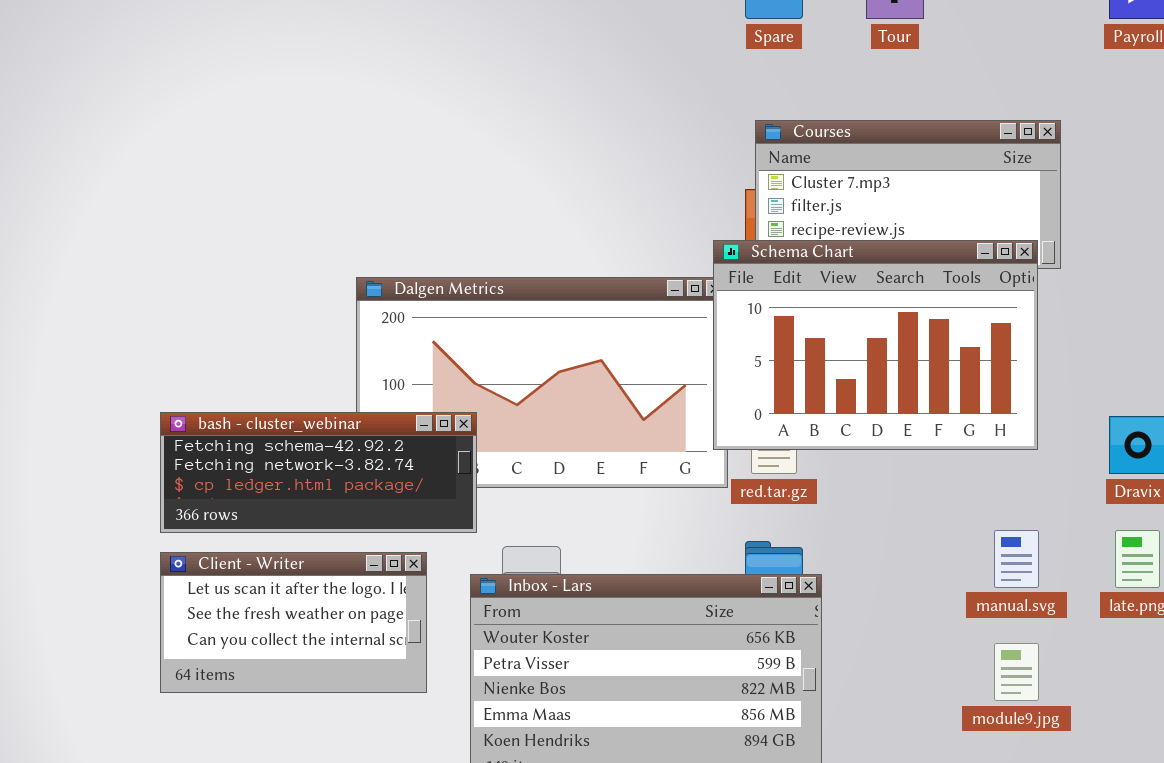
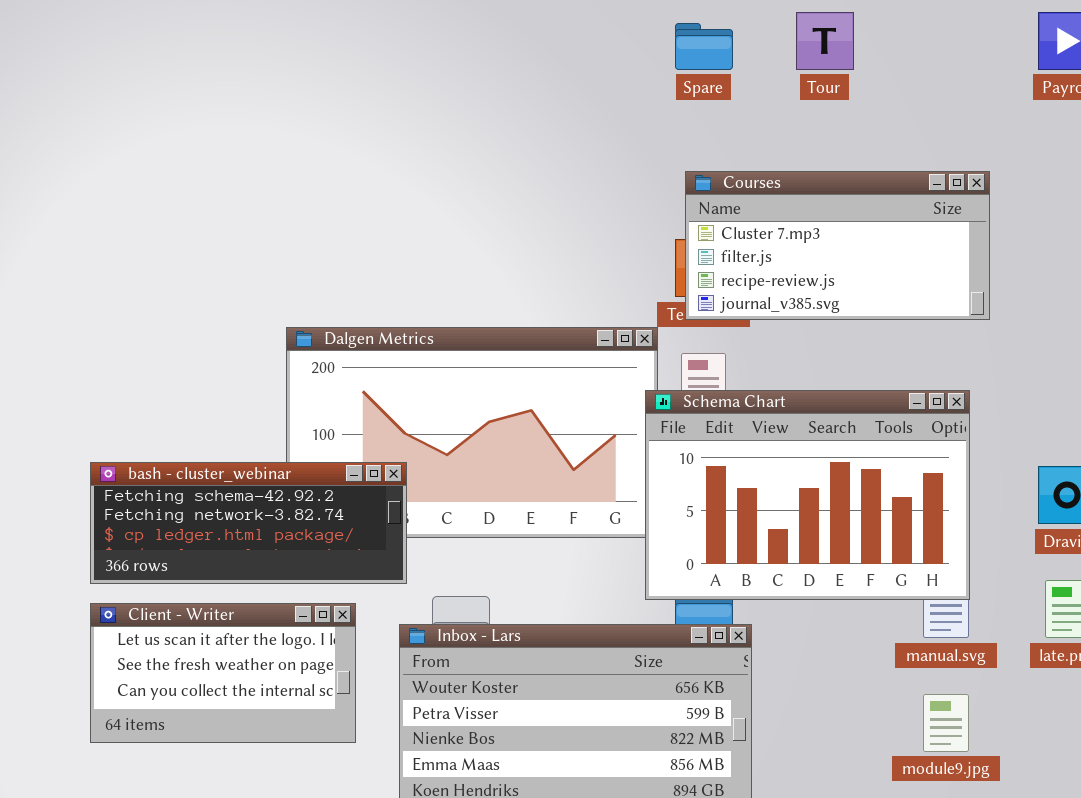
Schema Chart: [713,240,1038,450] -> [645,390,970,600], moved

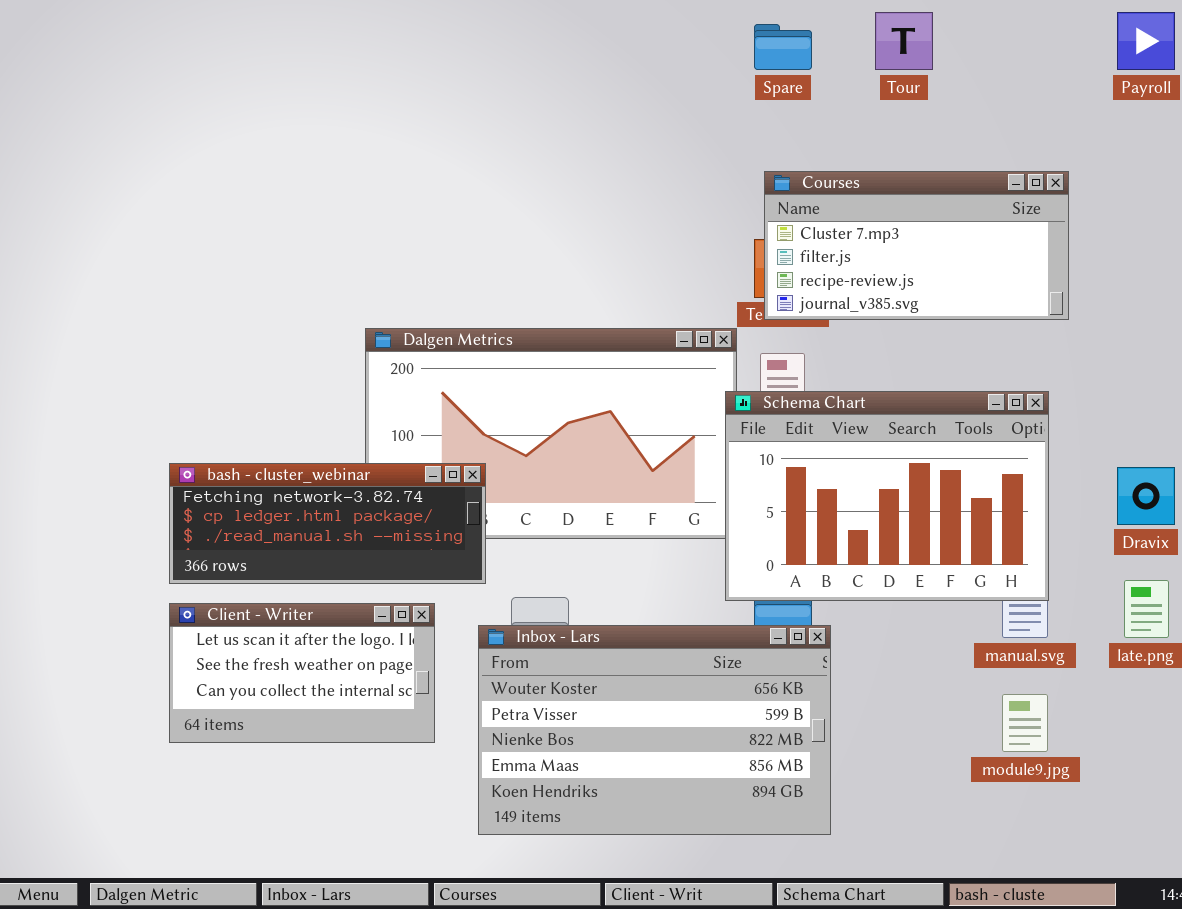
bash - cluster_webinar: [90,462,407,584] -> [169,463,486,584], scrolled down 1 row

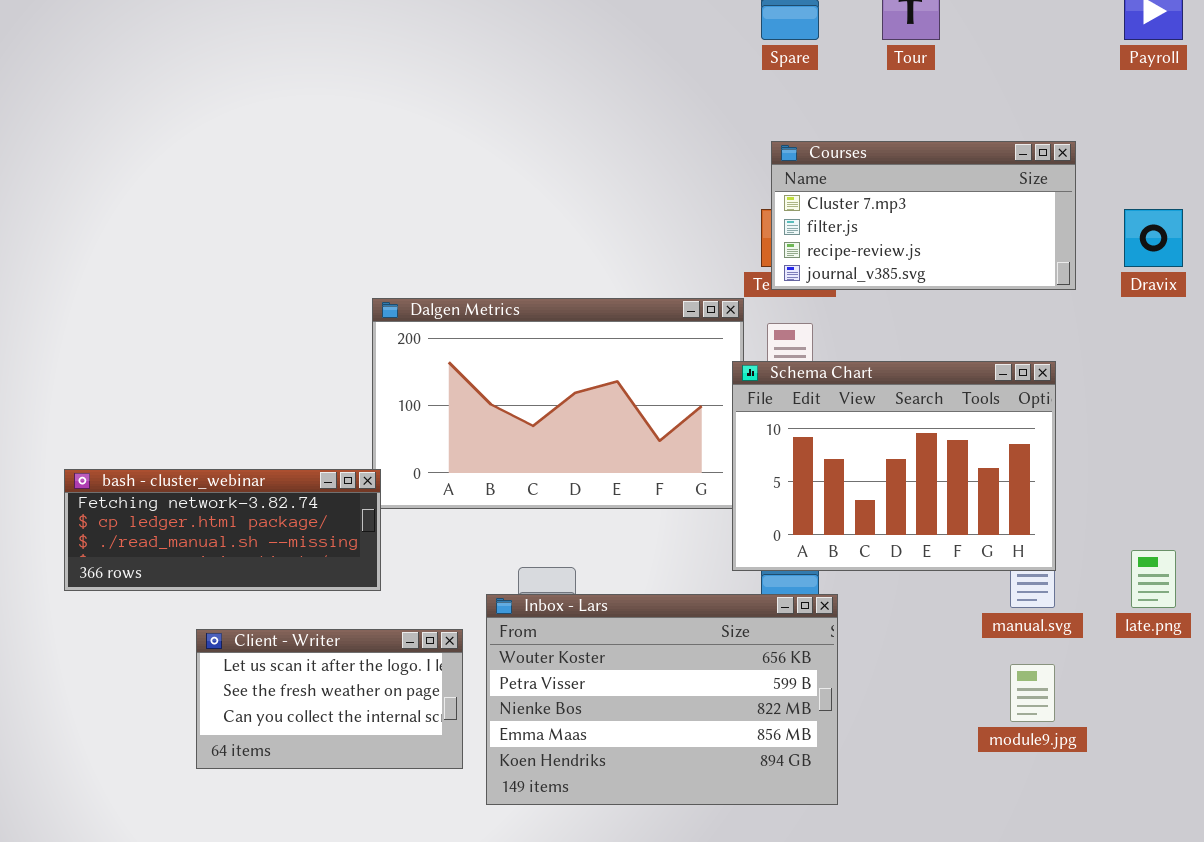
bash - cluster_webinar: [169,463,486,584] -> [64,469,381,591], moved
Dravix: [1117,467,1175,525] -> [1124,209,1183,267], moved
Client - Writer: [169,603,435,743] -> [196,629,463,769], moved

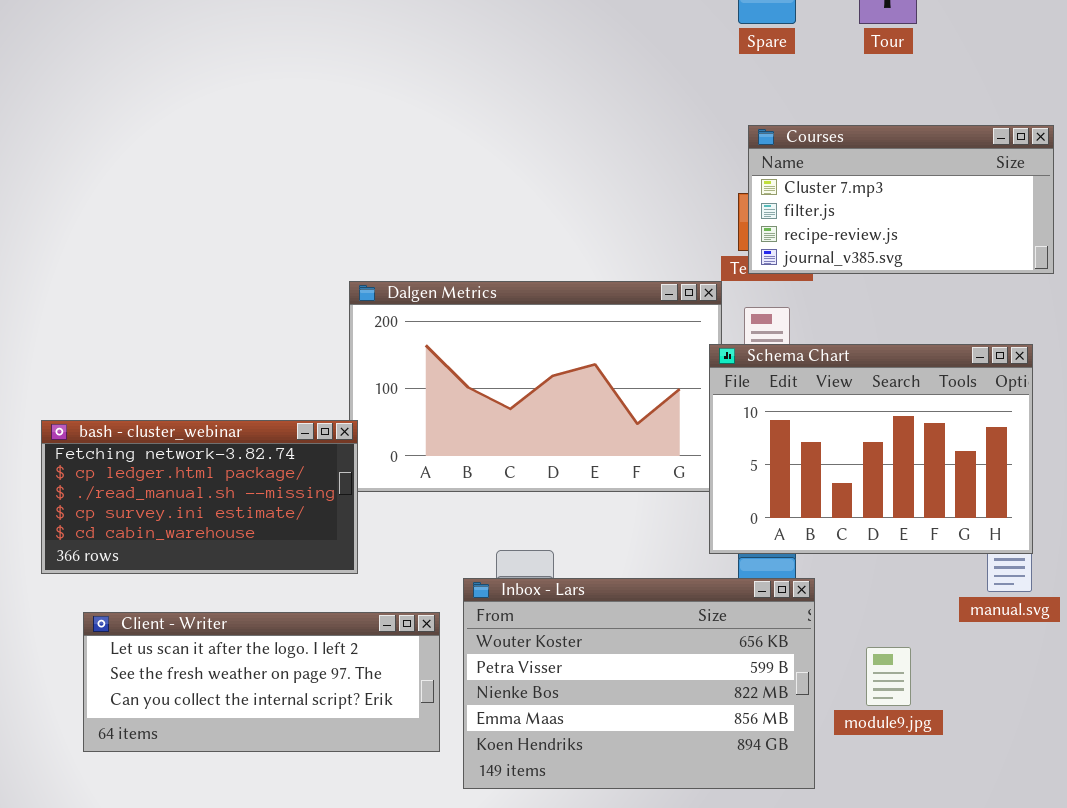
bash - cluster_webinar: [64,469,381,591] -> [41,420,358,574], resized
Client - Writer: [196,629,463,769] -> [83,612,440,752], resized
module9.jpg: [1010,664,1055,722] -> [866,647,911,706], moved

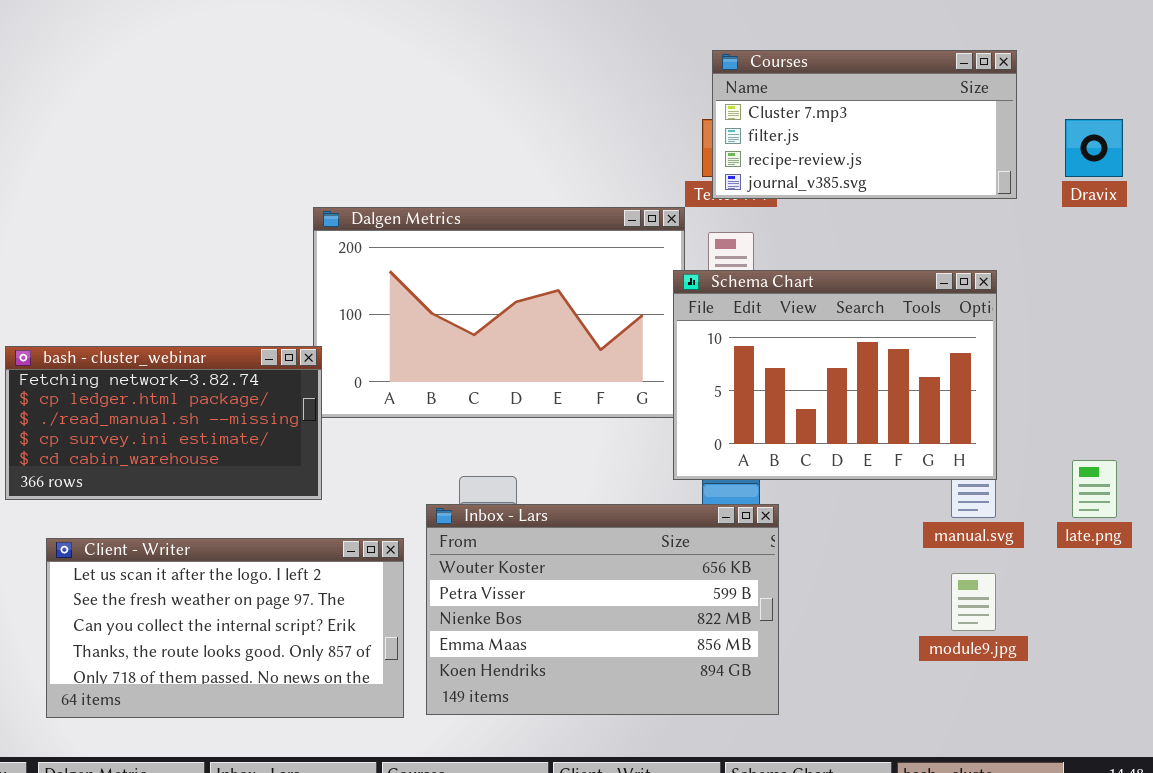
Client - Writer: [83,612,440,752] -> [46,538,404,718], resized
module9.jpg: [866,647,911,706] -> [951,573,996,631], moved

